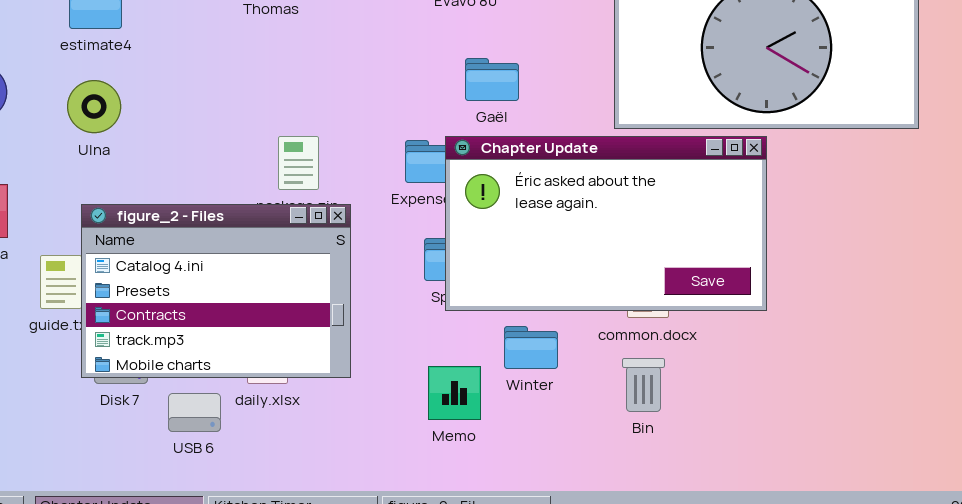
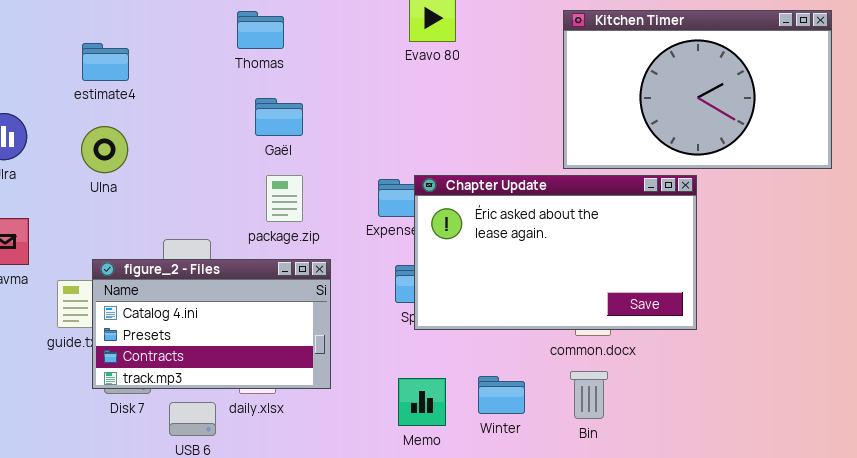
Gaël: [465,58,519,101] -> [255,98,303,136], moved
figure_2 - Files: [81,204,351,378] -> [92,259,331,389], resized
Winter: [504,326,558,369] -> [478,376,525,414], moved

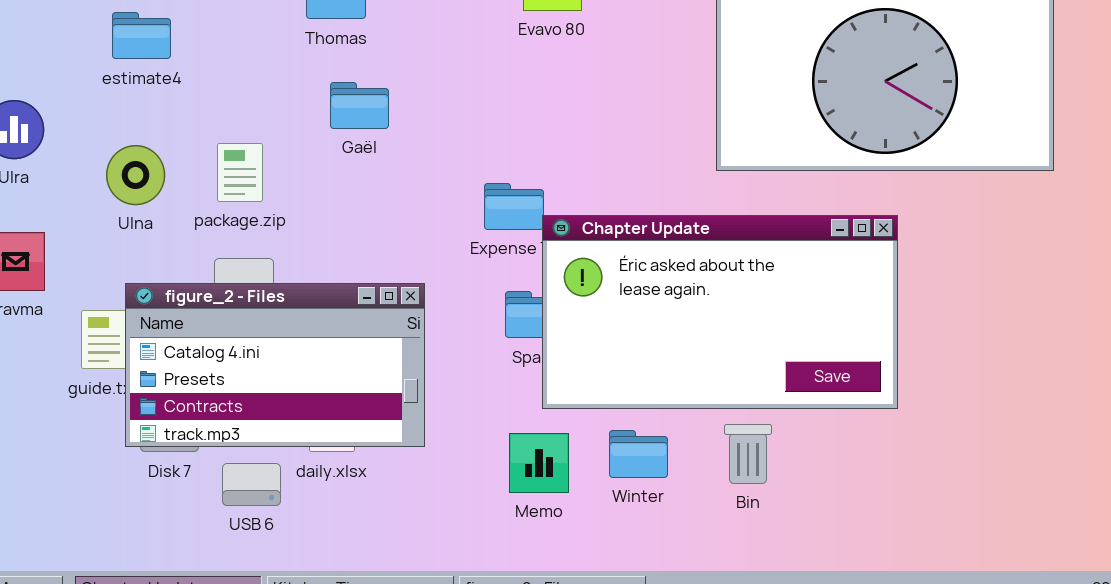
Ulna: [81,126,128,173] -> [106,145,165,205], moved
package.zip: [266,175,303,222] -> [217,143,263,202], moved
Chapter Update: [414,175,697,330] -> [542,215,898,409], moved

